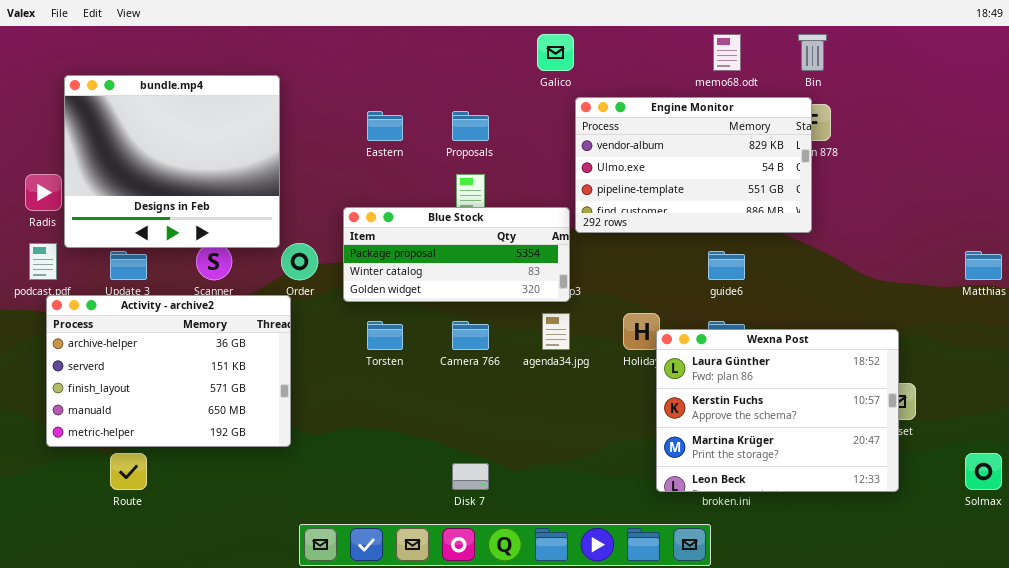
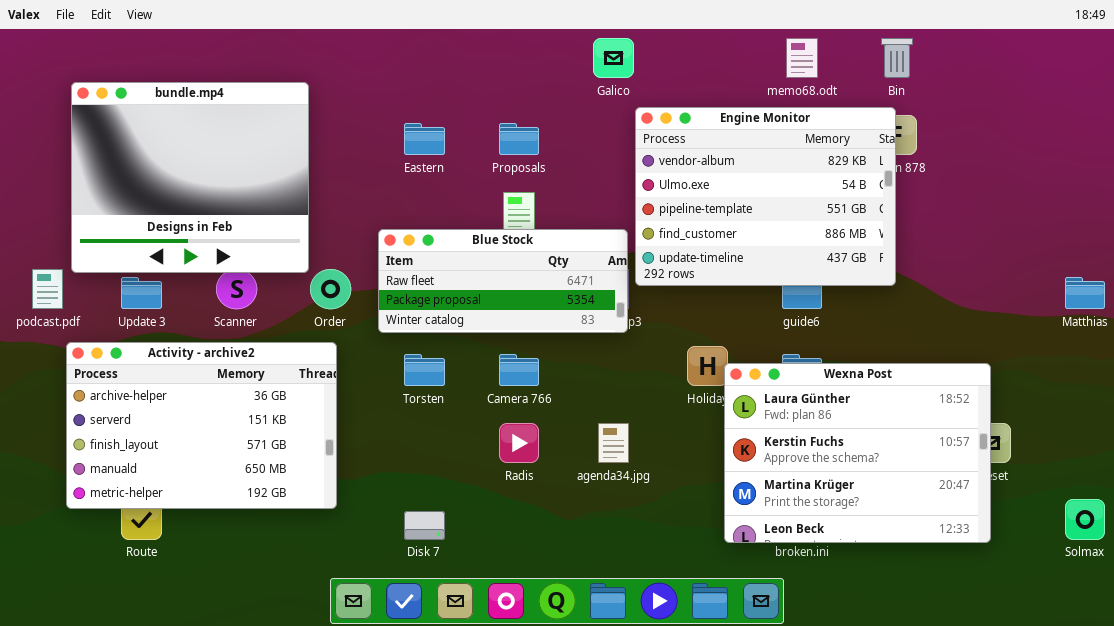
Engine Monitor: [575,97,812,233] -> [635,107,896,286], resized
Radis: [25,174,62,211] -> [499,423,539,463], moved
Blue Stock: [343,207,570,302] -> [378,229,628,333], scrolled up 1 row
Activity - archive2: [46,295,291,447] -> [66,342,337,509], moved
agenda34.jpg: [542,313,570,350] -> [598,423,629,463], moved
Disk 7: [452,463,489,490] -> [404,511,445,540], moved

